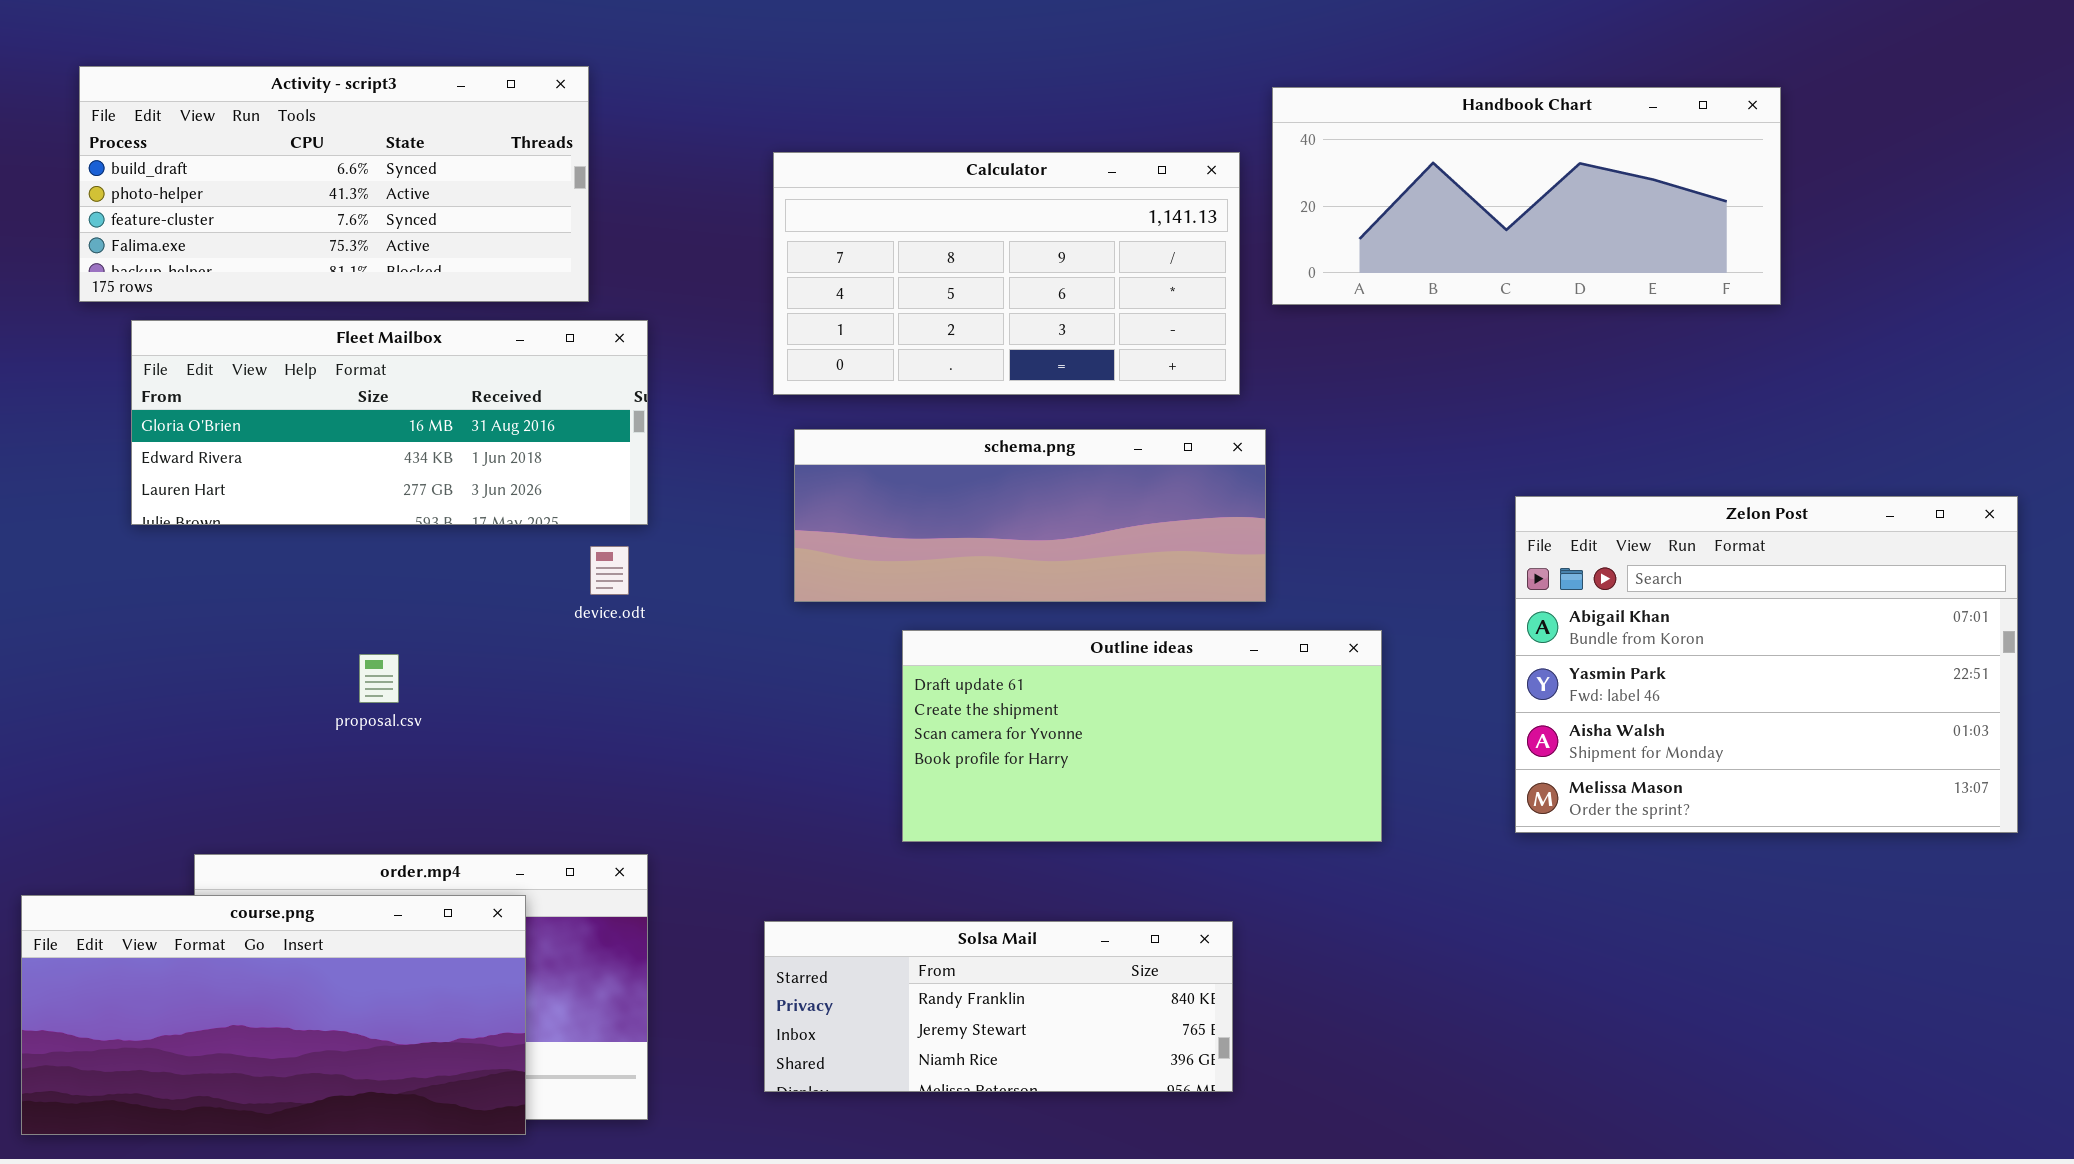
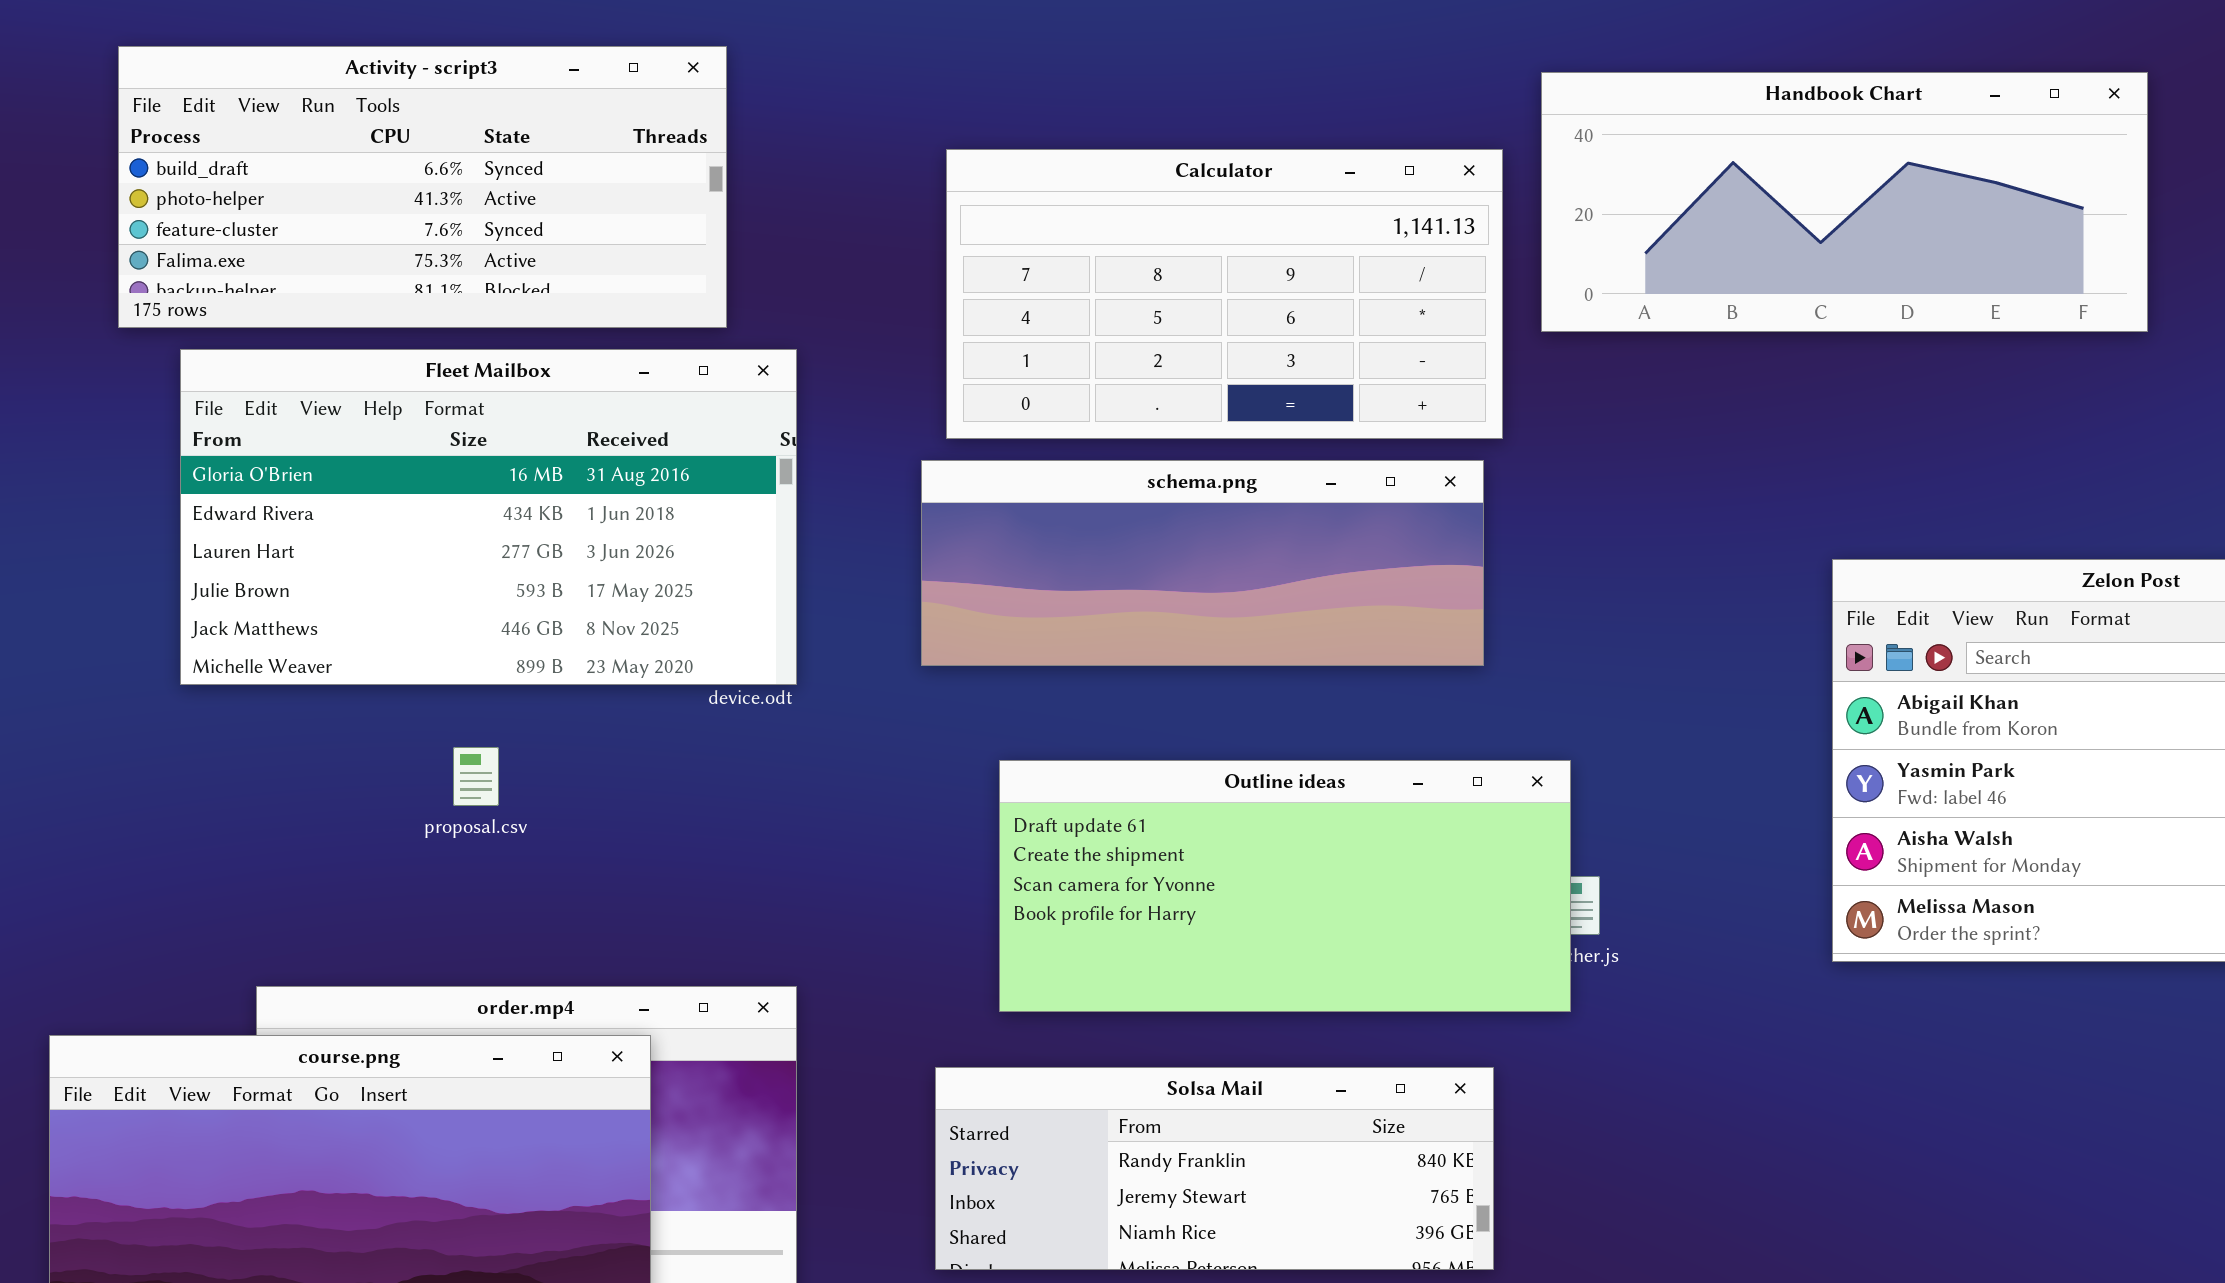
Fleet Mailbox: [131,320,648,525] -> [180,349,797,685], resized
schema.png: [794,429,1266,602] -> [921,460,1484,666], moved
Outline ideas: [902,630,1382,842] -> [999,760,1571,1012], moved

